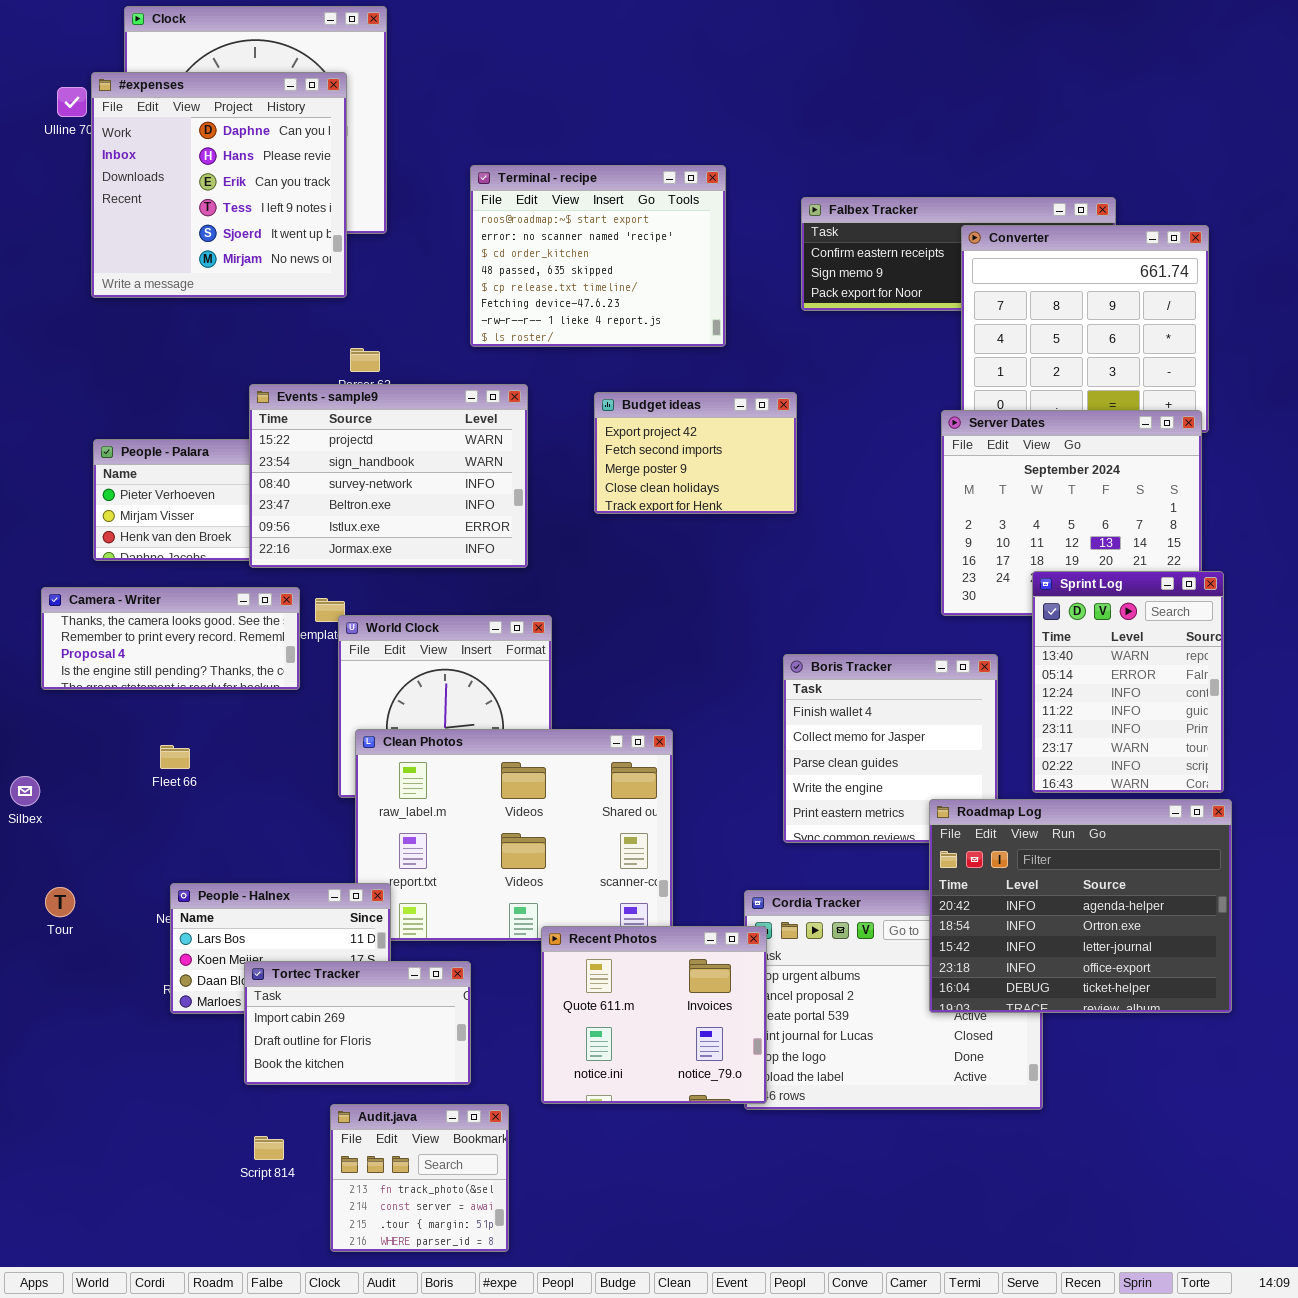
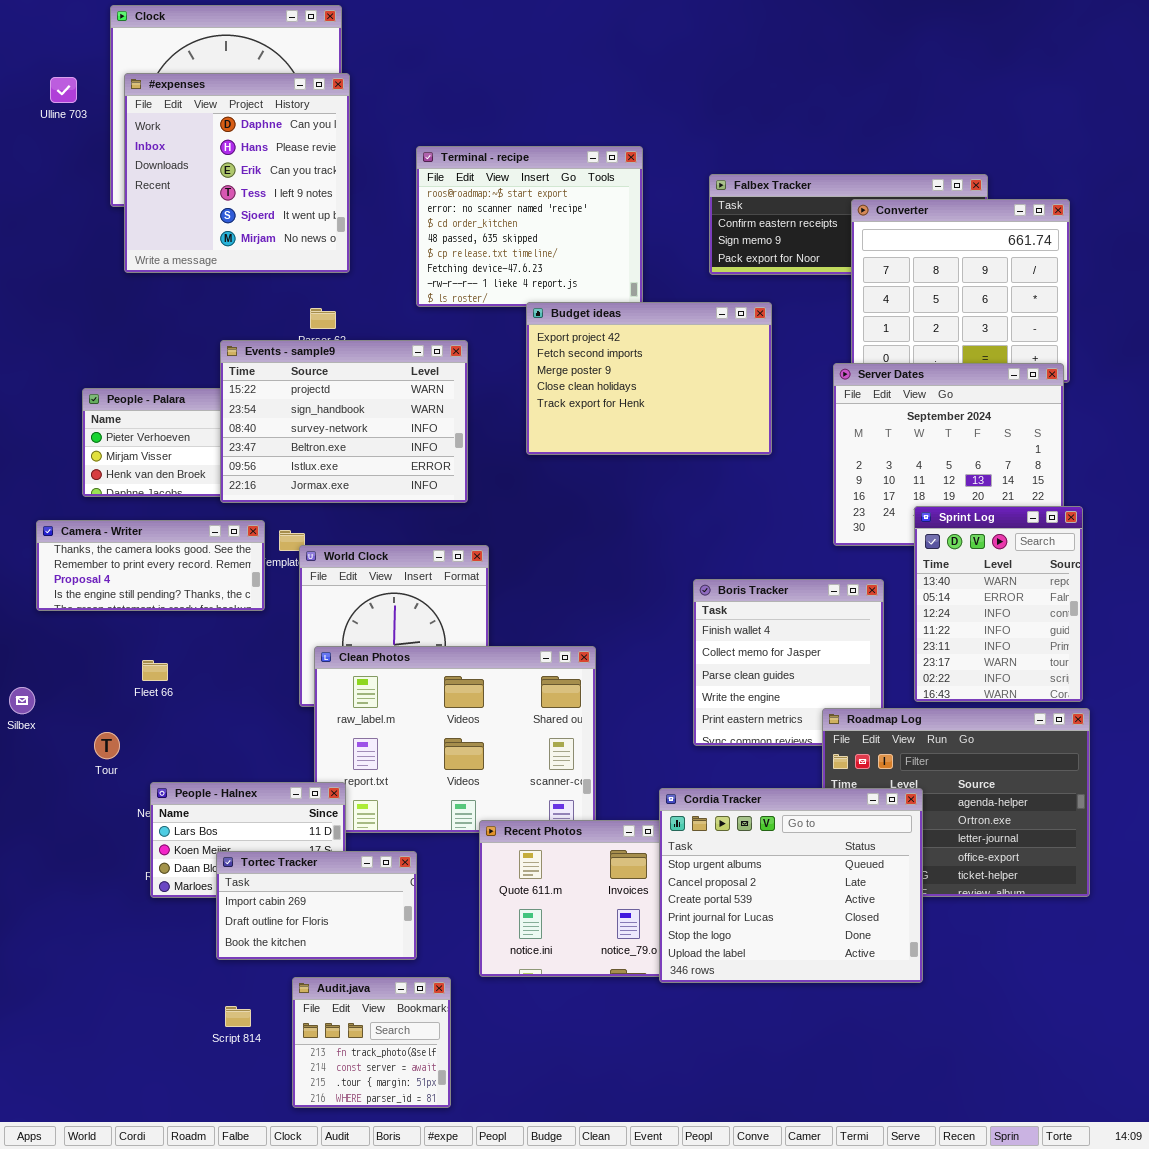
#expenses: [91,72,347,298] -> [124,73,350,273], moved
Budget ideas: [594,392,797,514] -> [526,302,772,455], resized
Tour: [45,887,75,917] -> [94,732,120,759], moved
Cordia Tracker: [744,890,1043,1110] -> [659,788,923,983], raised

